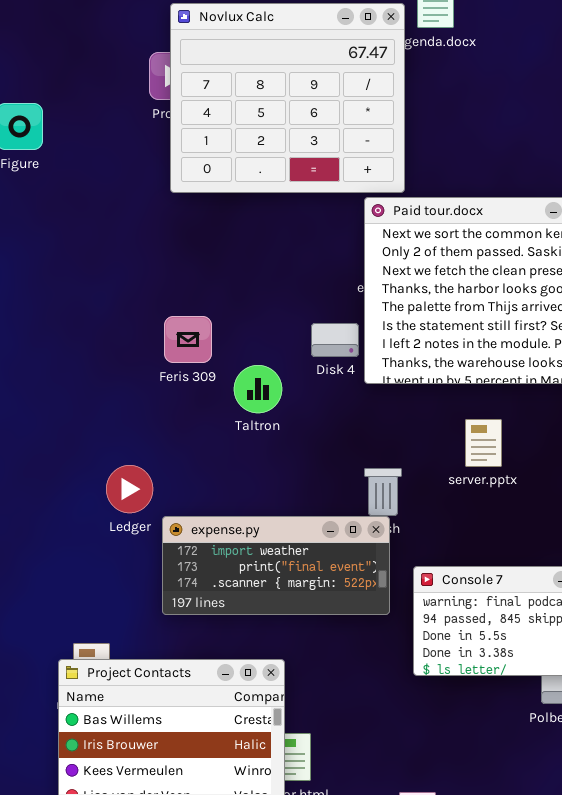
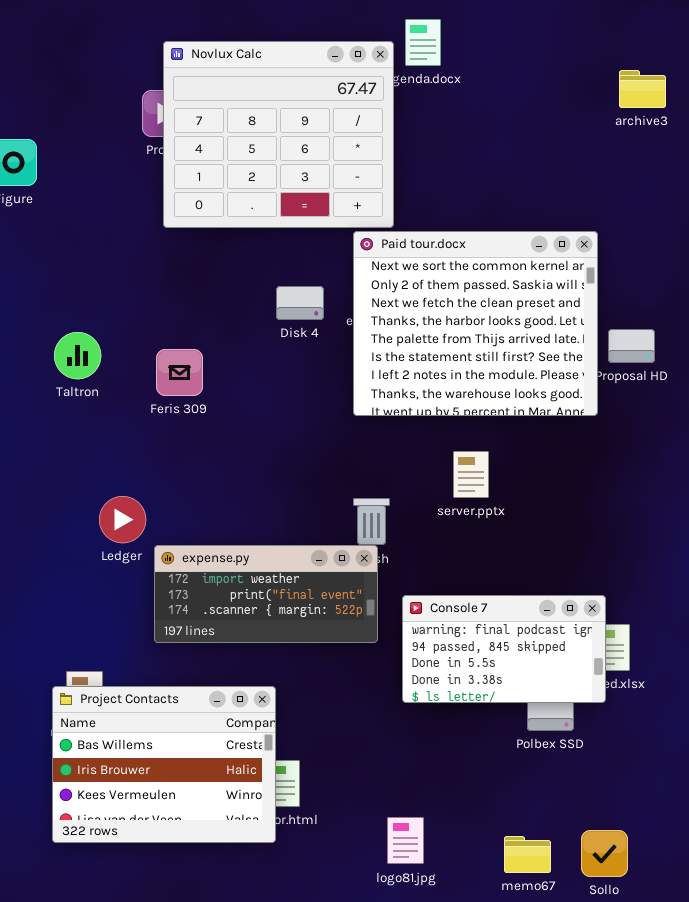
Disk 4: [311,323,359,357] -> [276,286,324,320], moved
Taltron: [234,365,282,413] -> [54,332,101,379], moved

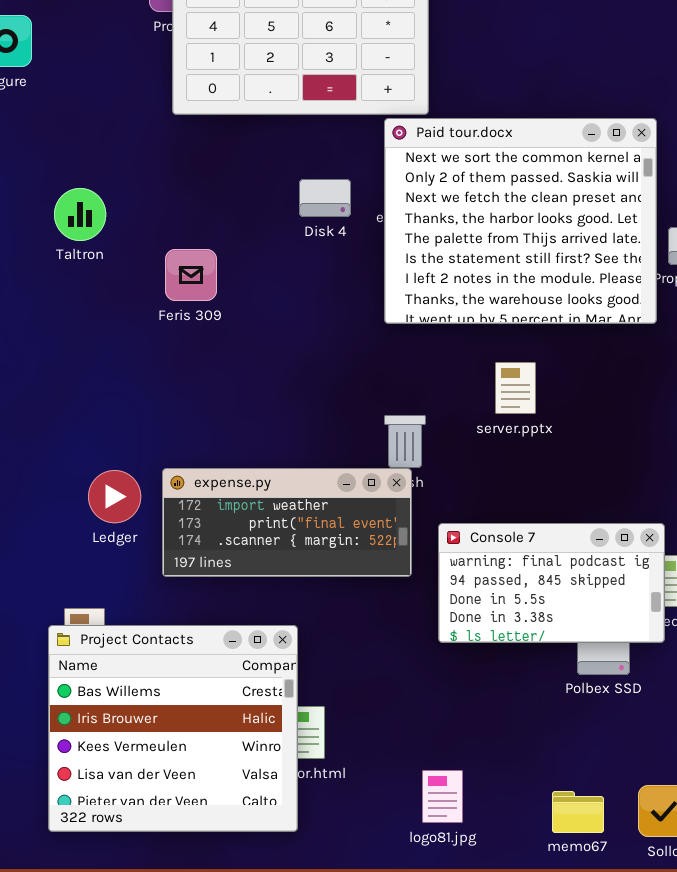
Taltron: [54,332,101,379] -> [54,188,106,241], moved
Ledger: [99,496,146,543] -> [88,470,141,523], moved
Project Contacts: [52,686,276,843] -> [48,625,298,832], resized

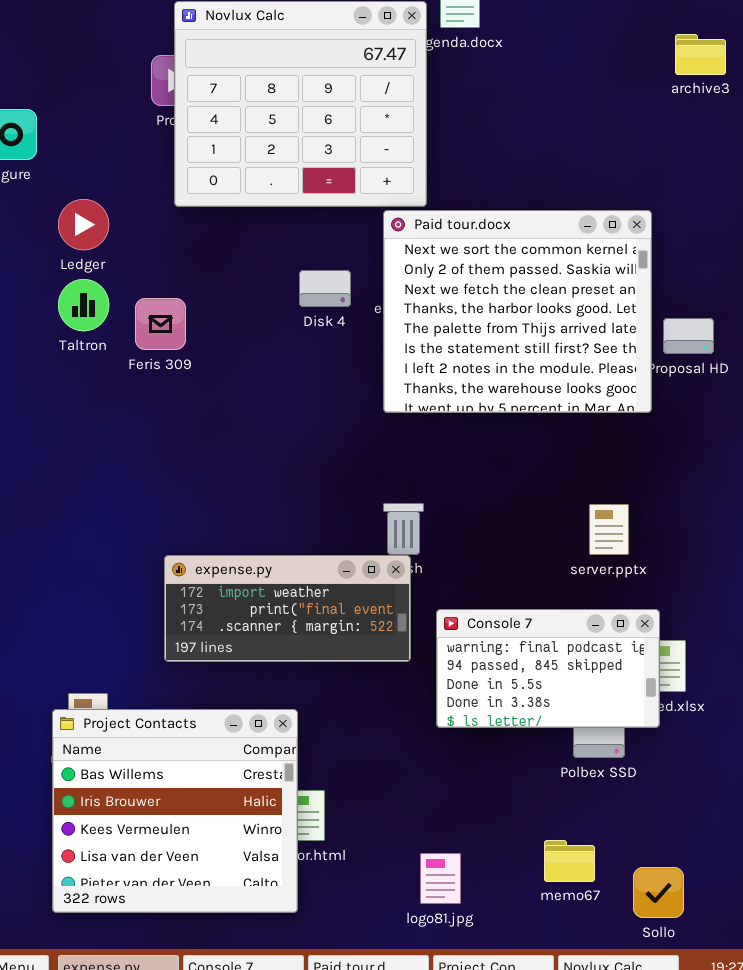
Feris 309: [165,249,217,301] -> [135,298,186,350], moved
server.pptx: [495,362,536,414] -> [589,504,629,555], moved
Ledger: [88,470,141,523] -> [58,199,109,250], moved
memo67: [552,791,604,833] -> [544,840,595,882], moved

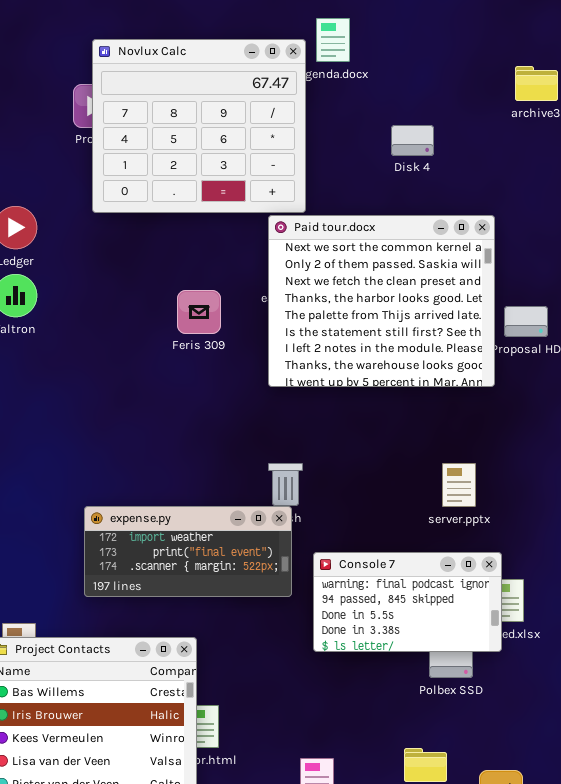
Disk 4: [299,270,351,307] -> [391,125,434,156], moved
Feris 309: [135,298,186,350] -> [177,290,221,334], moved

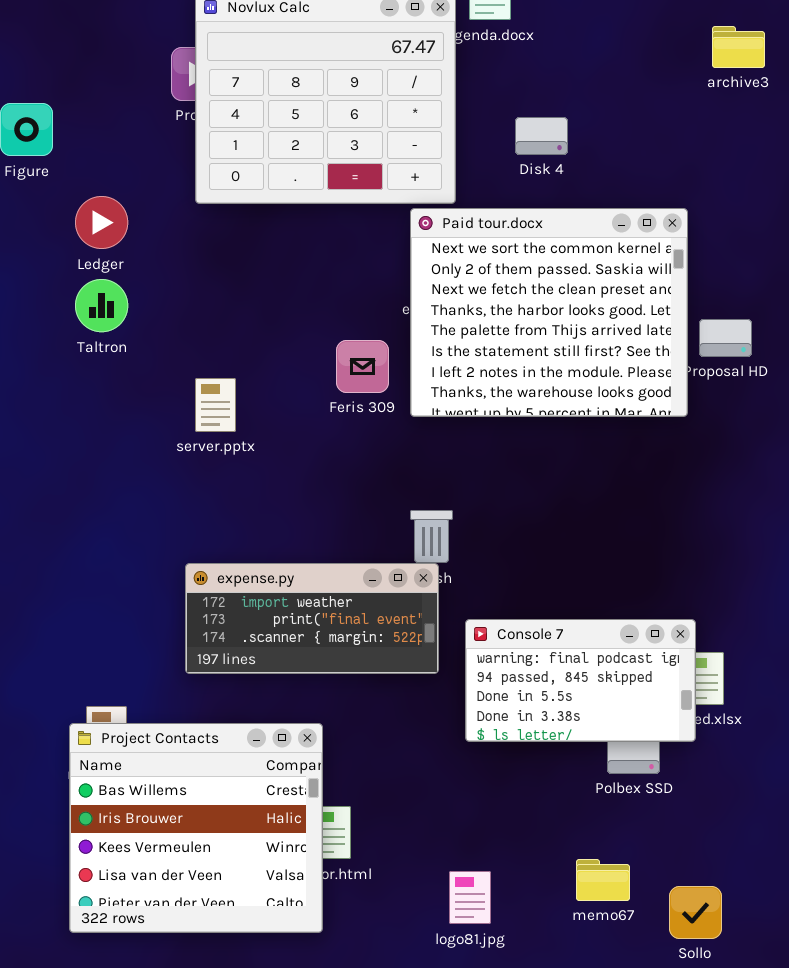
Disk 4: [391,125,434,156] -> [515,117,568,155], moved
Feris 309: [177,290,221,334] -> [336,340,389,393], moved
server.pptx: [442,463,476,507] -> [195,378,236,432], moved

